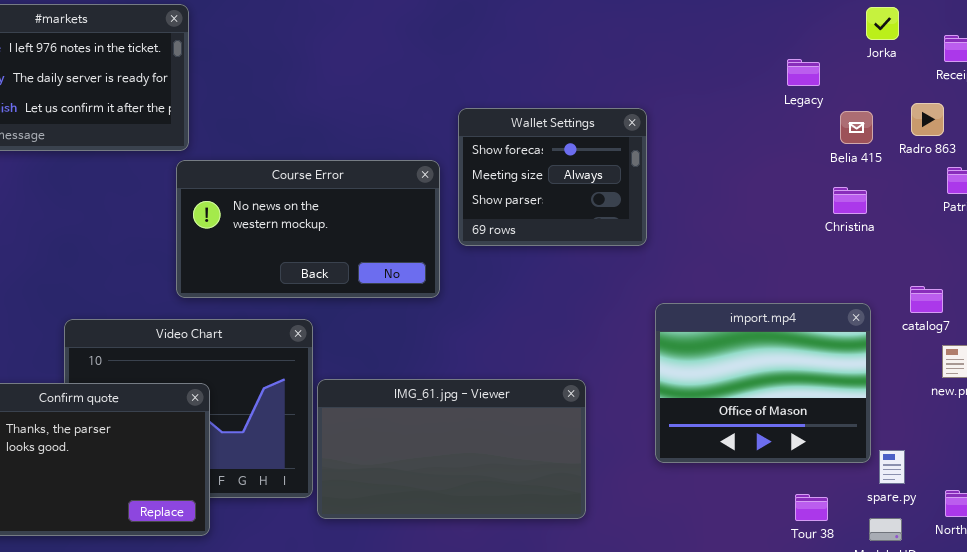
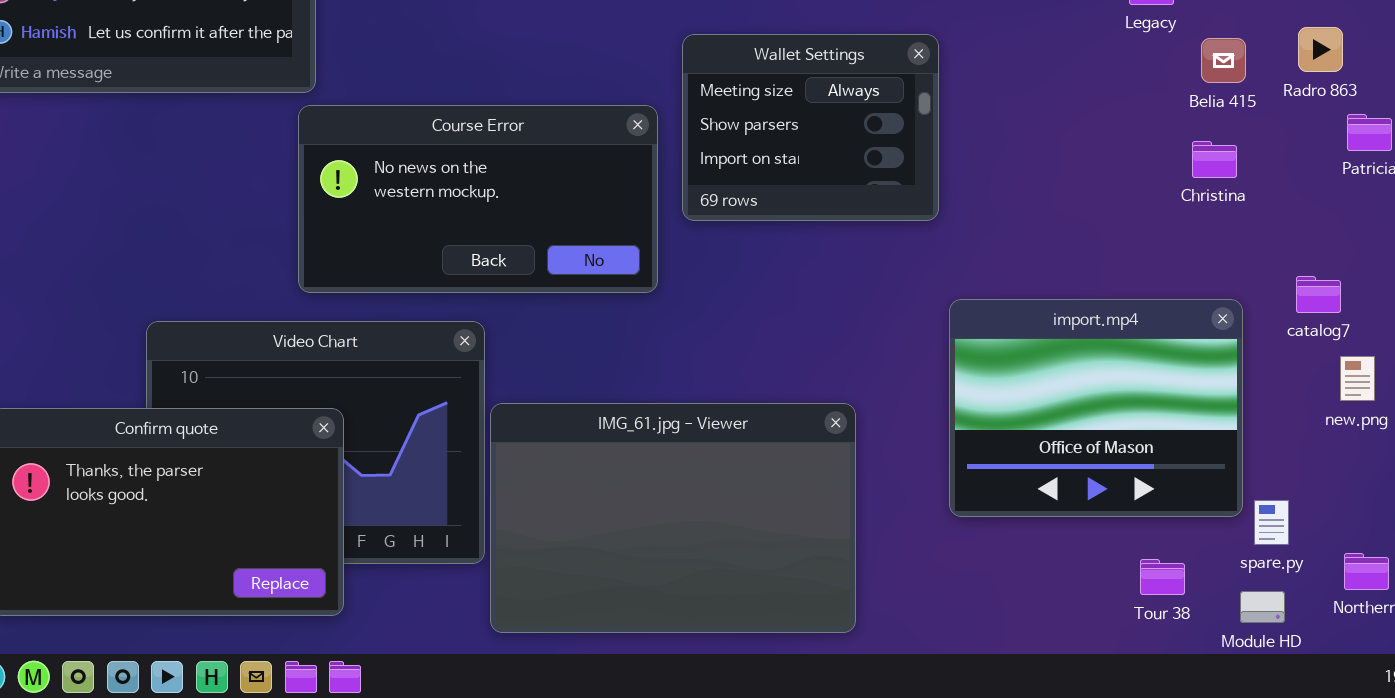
Wallet Settings: [458,108,647,246] -> [682,34,939,221], scrolled down 1 row
IMG_61.jpg - Viewer: [317,379,586,519] -> [490,403,856,633], resized

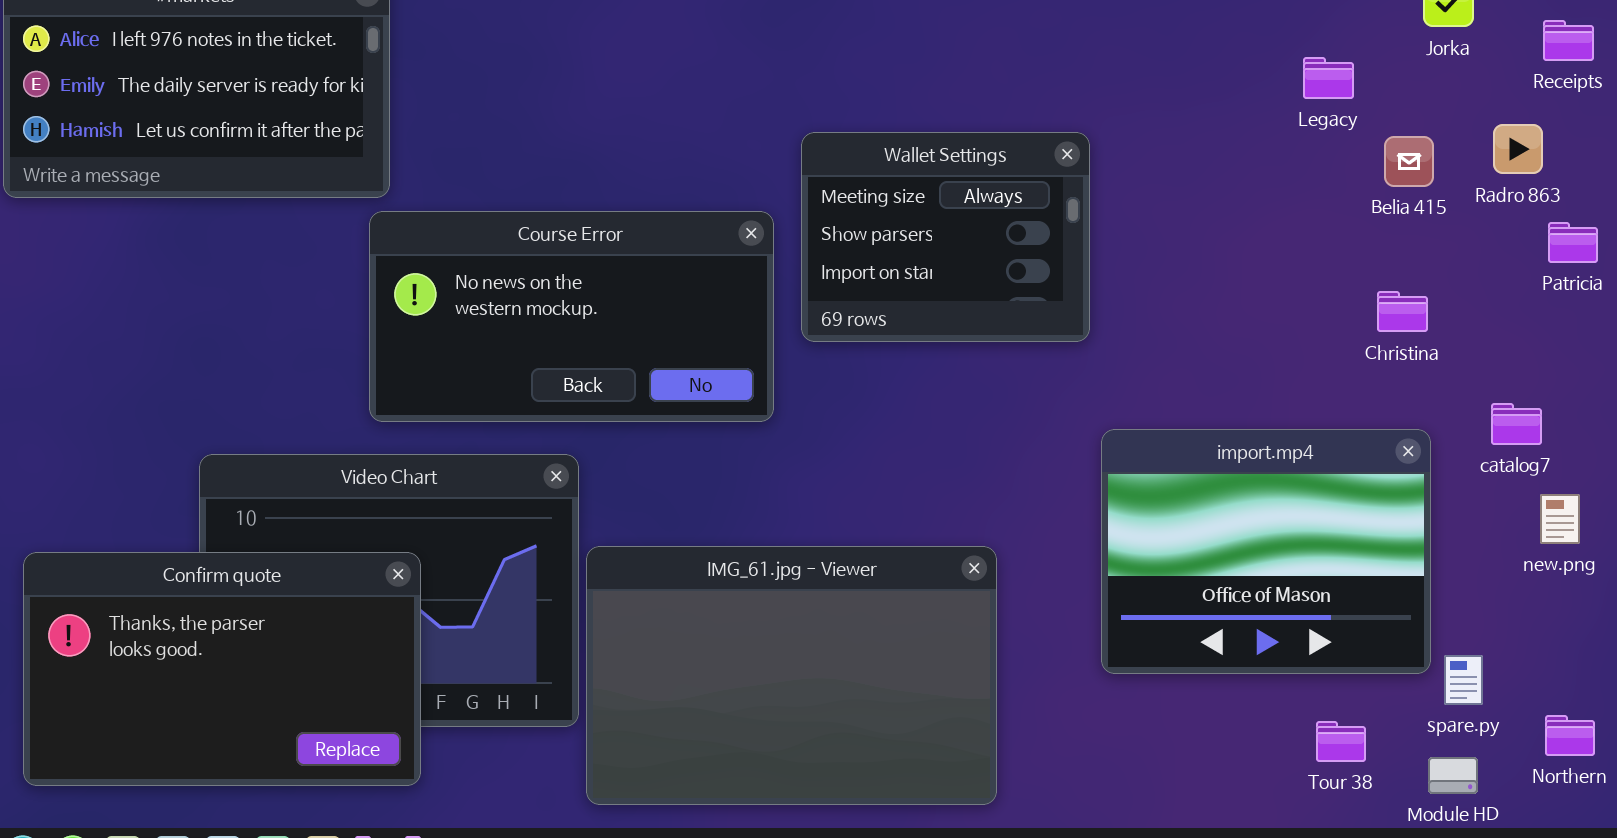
Christina: [1192,141,1237,178] -> [1377,291,1428,332], moved

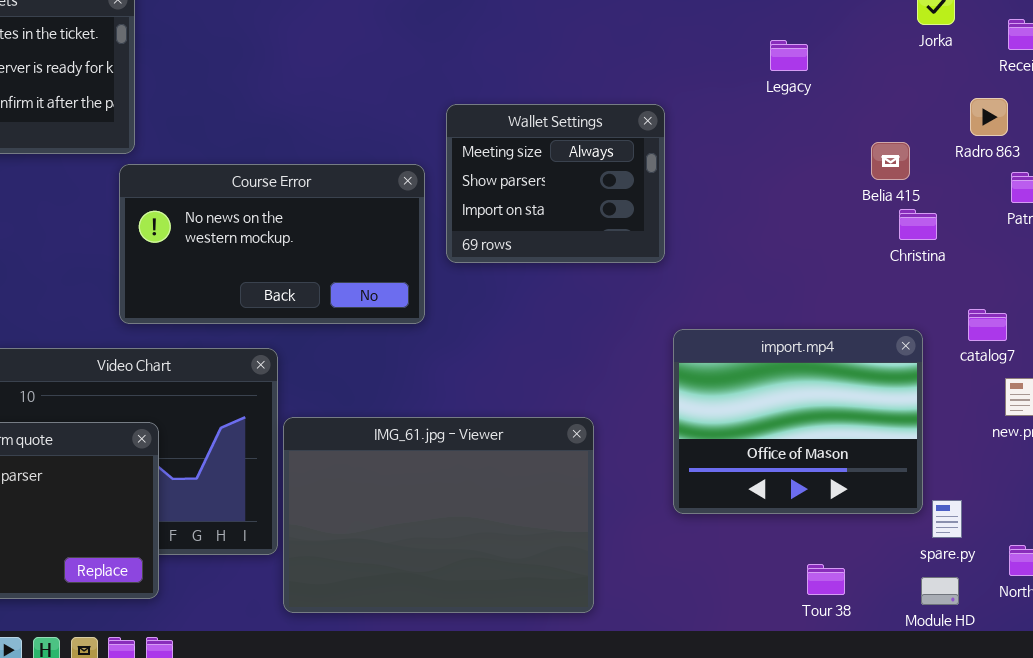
Legacy: [1303,57,1354,99] -> [770,40,808,71], moved
Belia 415: [1384,136,1434,187] -> [871,142,910,180], moved
Christina: [1377,291,1428,332] -> [899,209,937,240], moved
Tour 38: [1316,721,1366,762] -> [807,564,845,595], moved

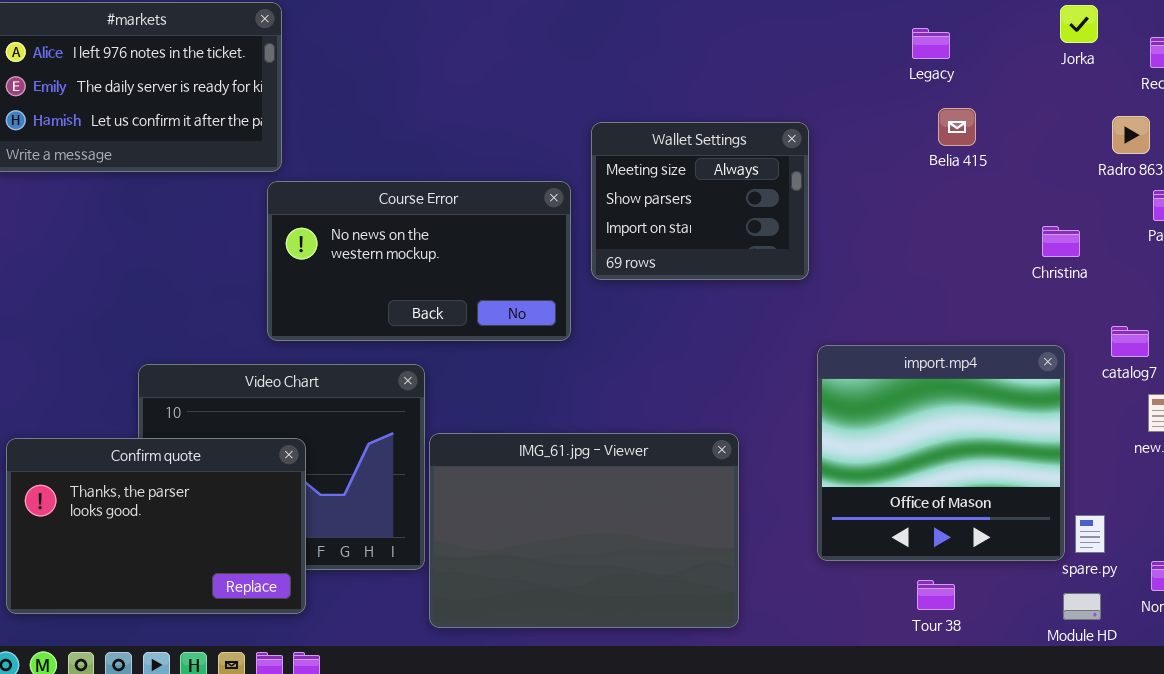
Legacy: [770,40,808,71] -> [912,28,950,59], moved
Belia 415: [871,142,910,180] -> [938,108,976,146], moved
import.mp4: [673,329,923,514] -> [817,345,1065,561], resized
Tour 38: [807,564,845,595] -> [917,580,955,610], moved

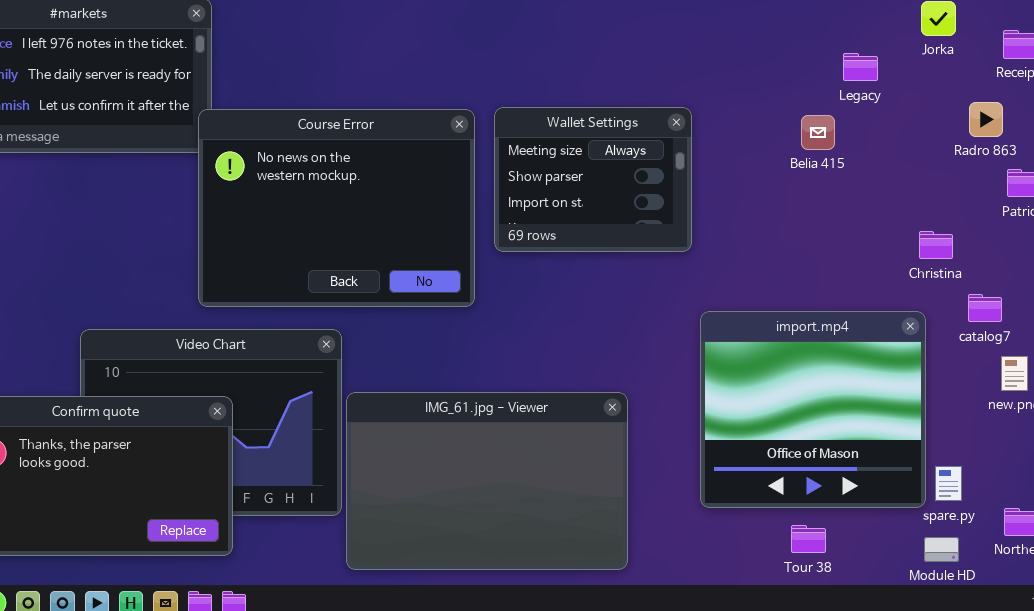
Legacy: [912,28,950,59] -> [843,53,878,81], moved
Belia 415: [938,108,976,146] -> [801,115,835,150], moved
Course Error: [267,181,571,341] -> [198,109,475,307], resized
Christina: [1042,226,1080,257] -> [919,231,953,259], moved

